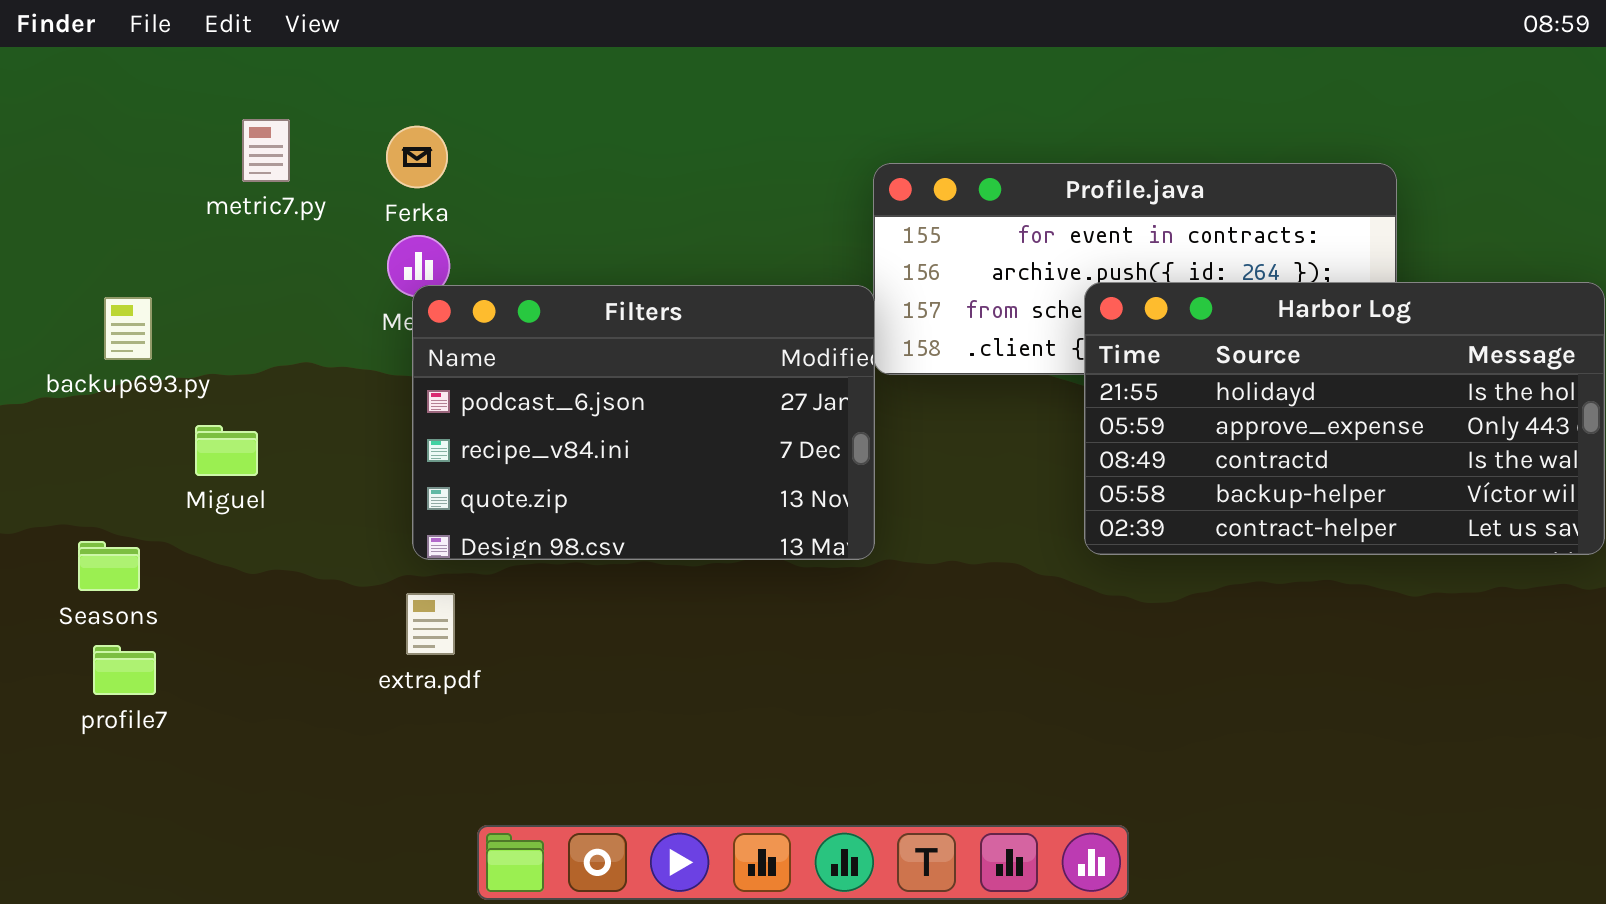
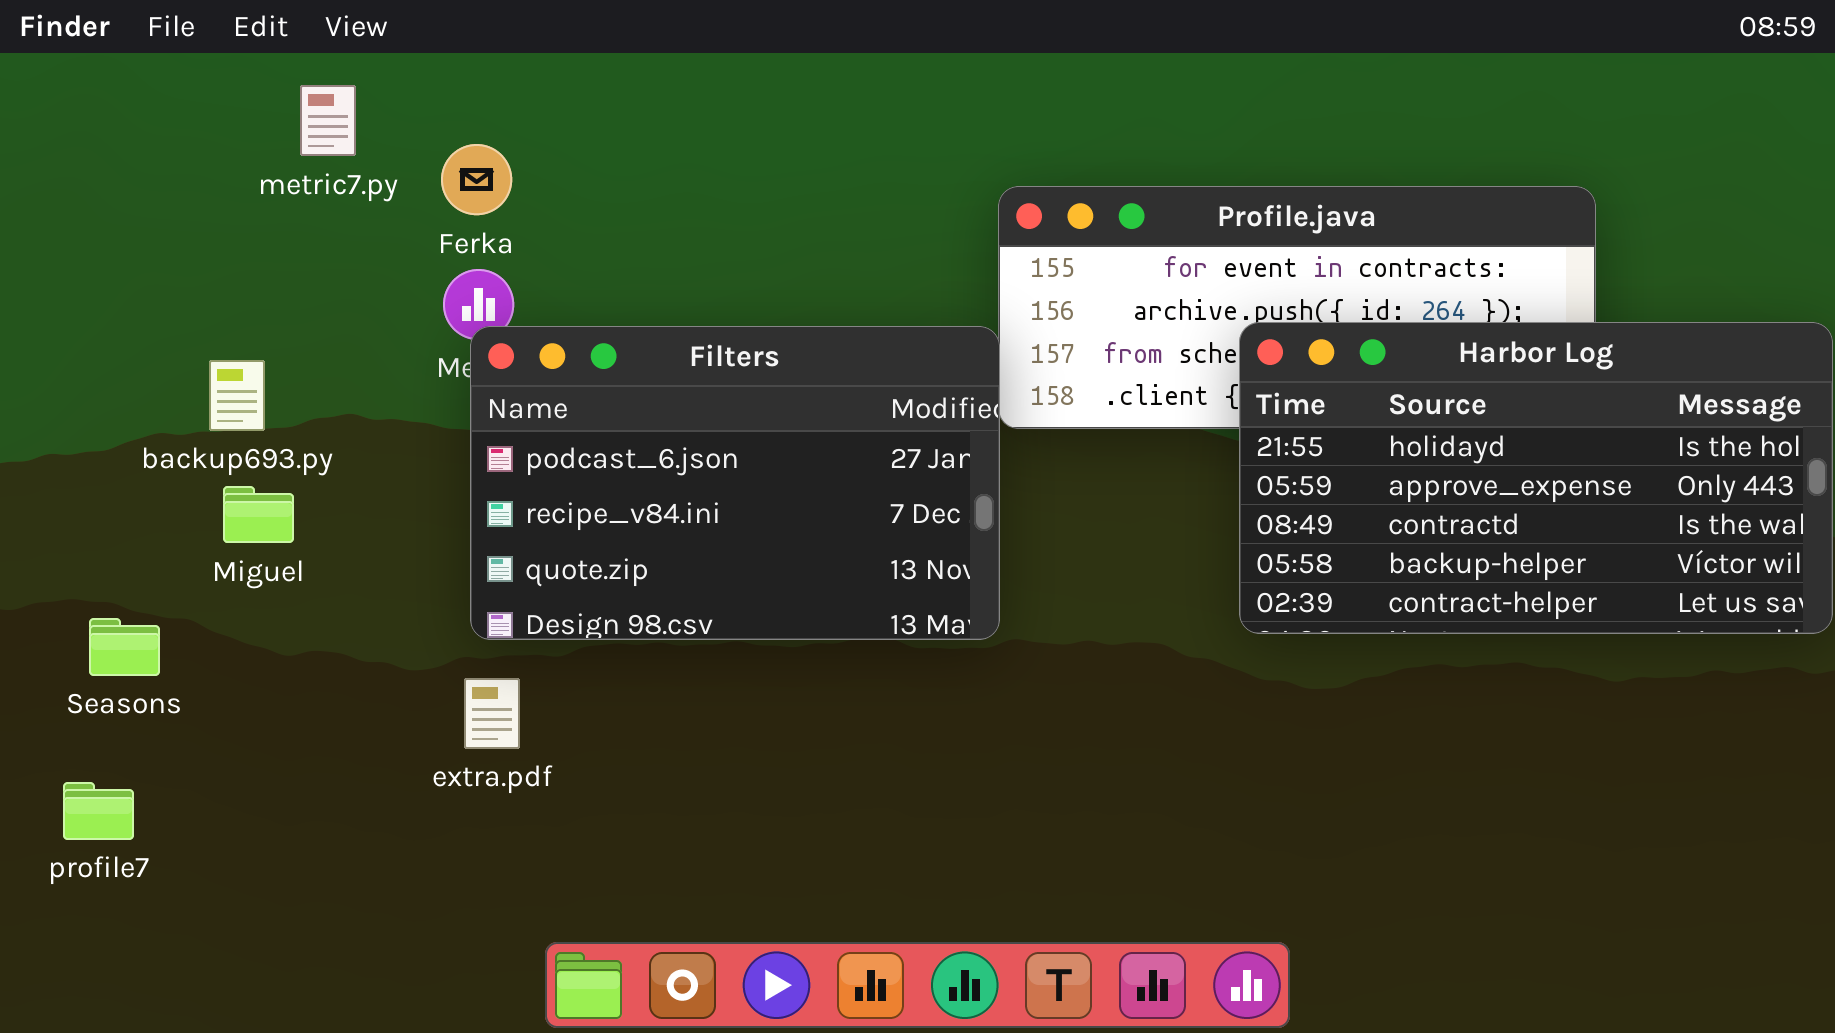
metric7.py: [242,119,290,182] -> [300,85,356,156], moved
backup693.py: [104,297,152,360] -> [209,360,265,431], moved
profile7: [93,645,156,695] -> [63,782,134,840], moved

